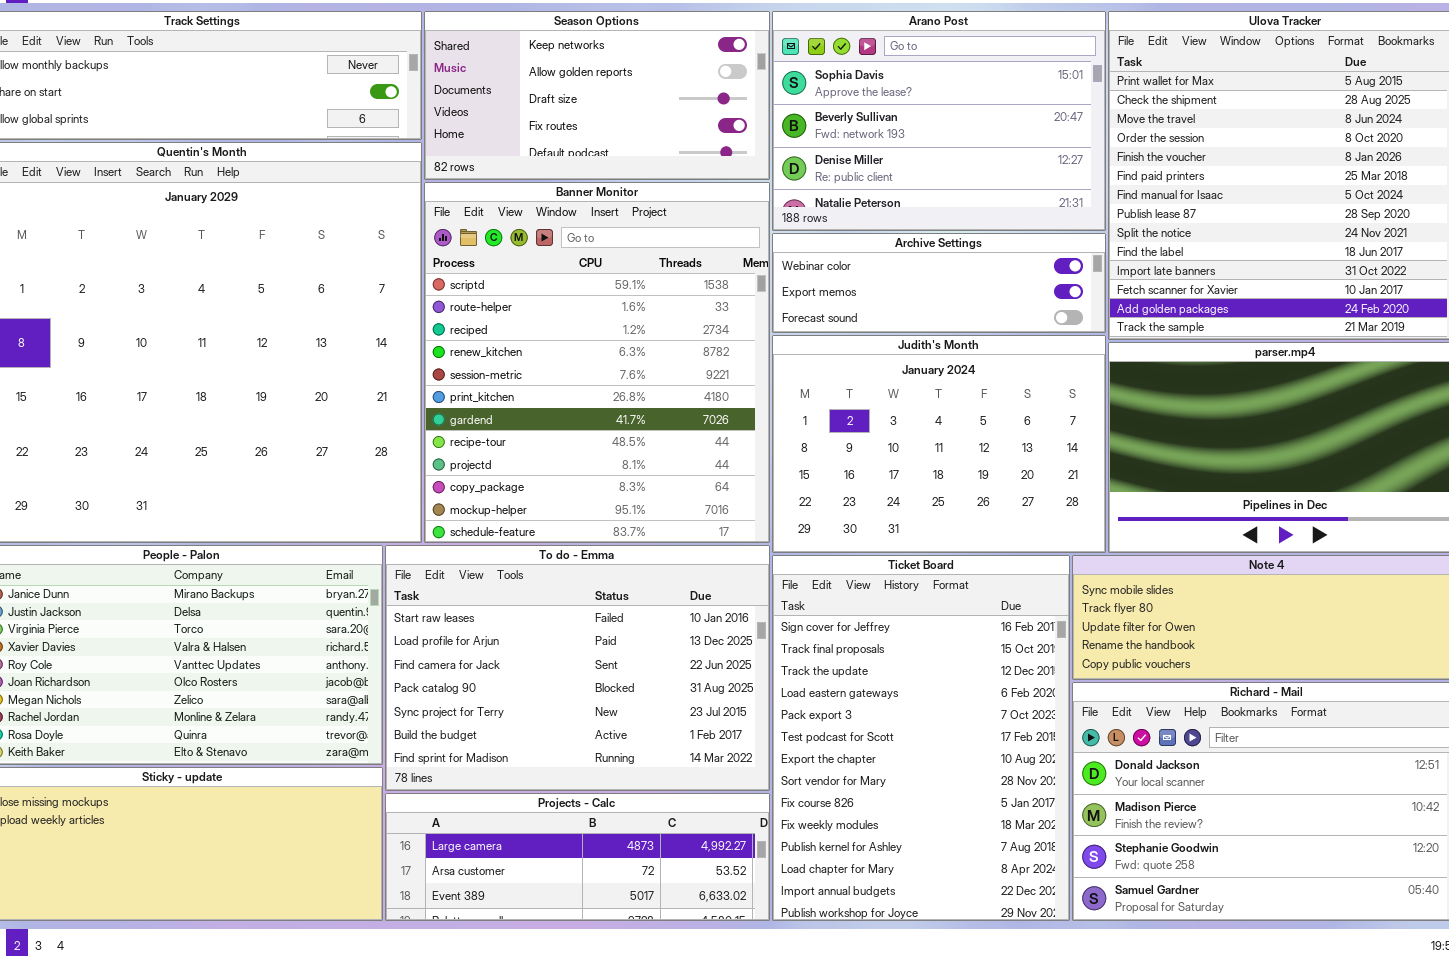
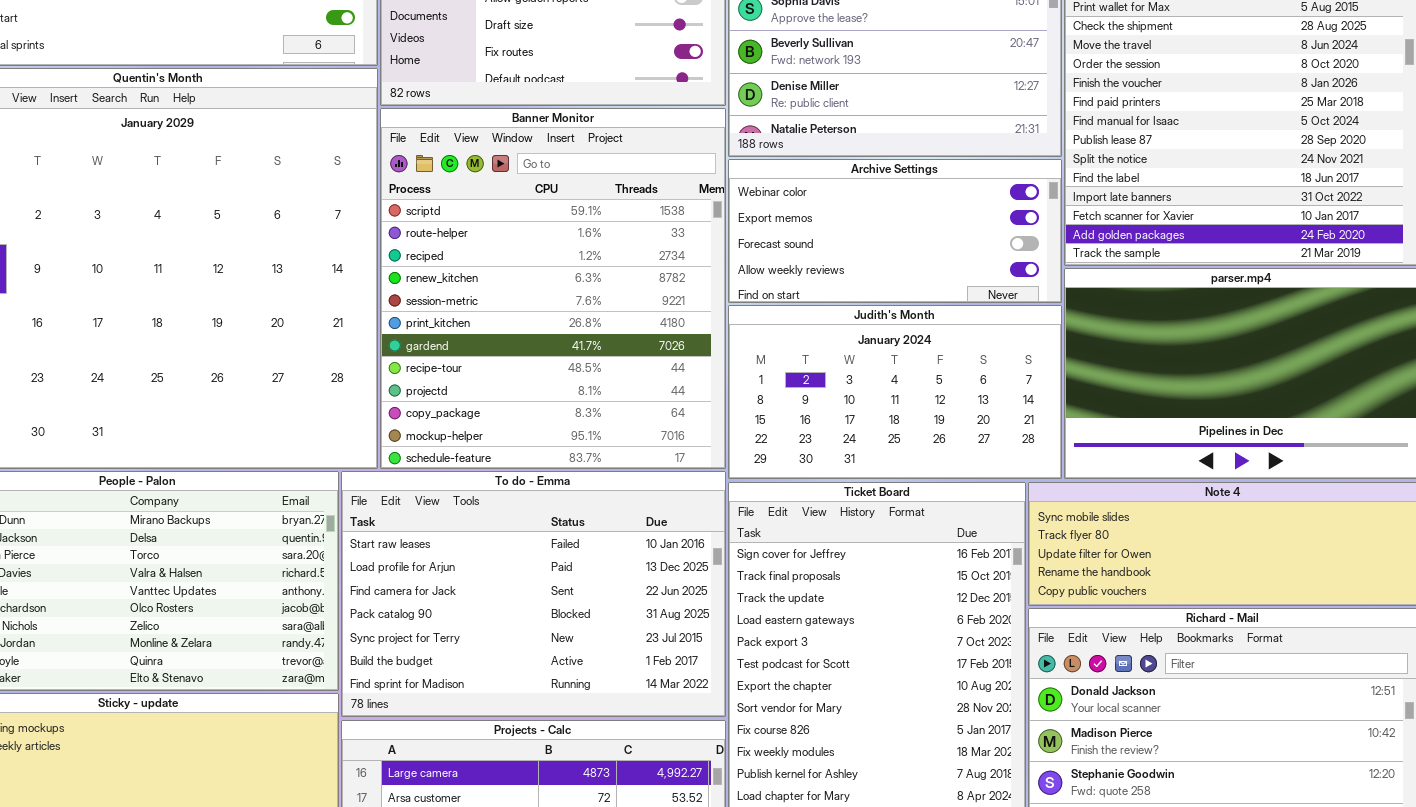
Archive Settings: [772,233,1106,333] -> [728,159,1062,303], resized
Judith's Month: [772,335,1106,553] -> [728,305,1062,479], resized

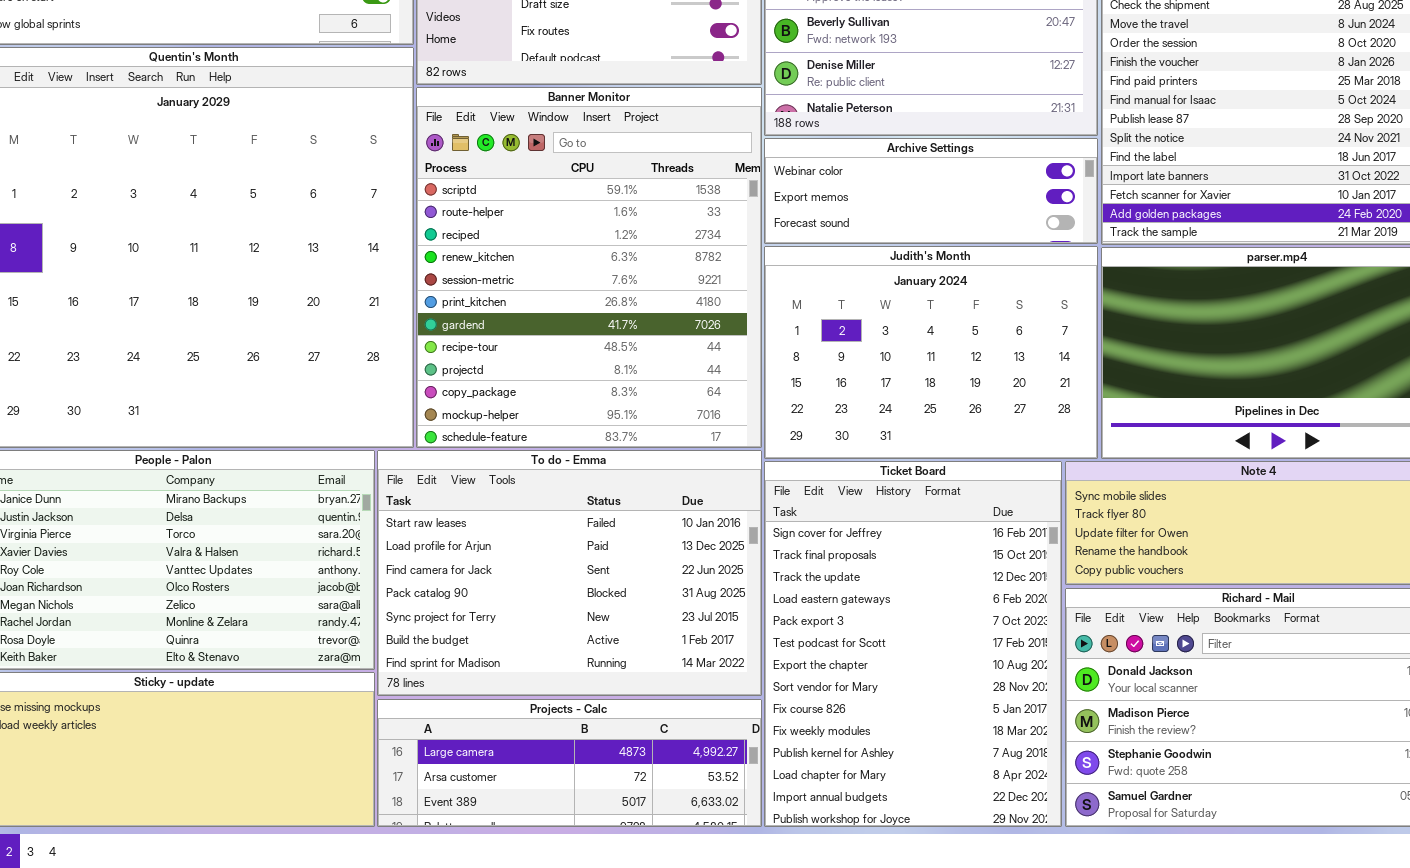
Archive Settings: [728,159,1062,303] -> [764,138,1098,244], resized
Judith's Month: [728,305,1062,479] -> [764,246,1098,459], resized

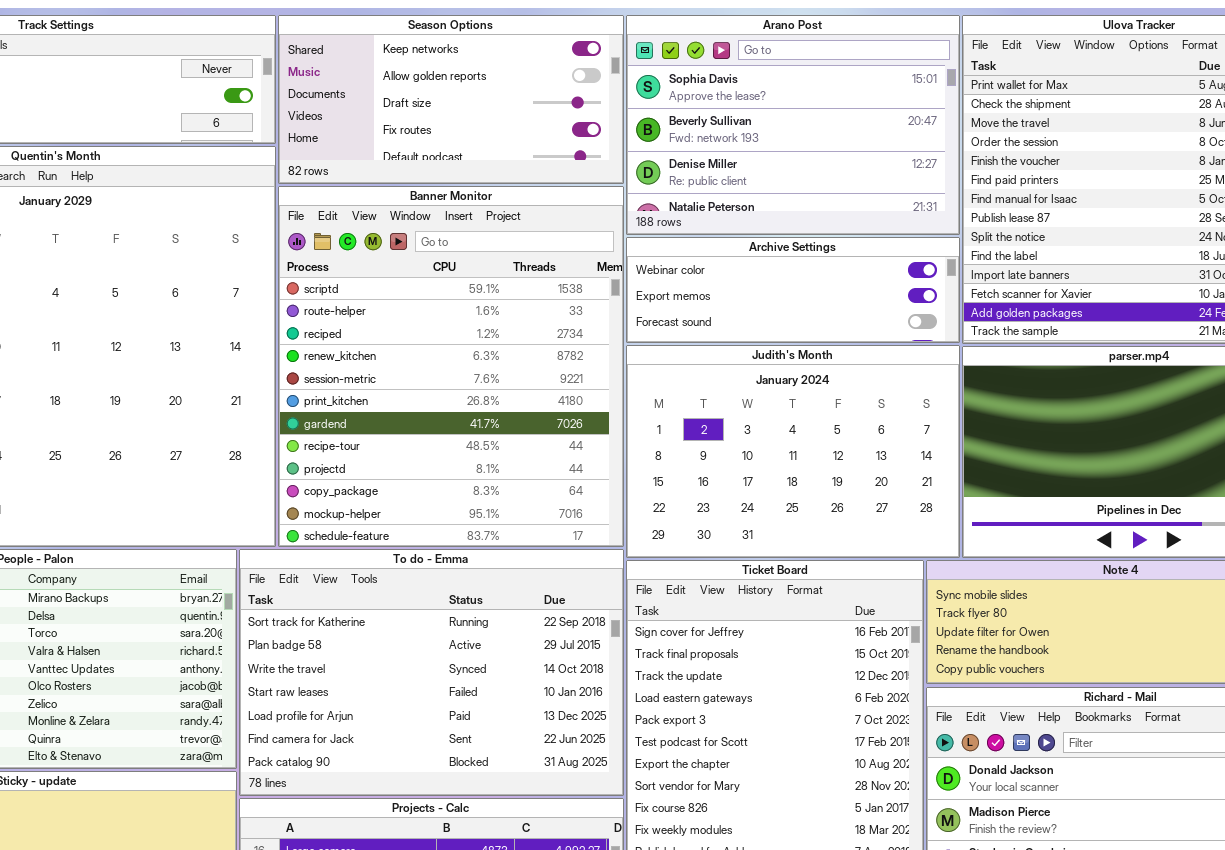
To do - Emma: [377,450,762,696] -> [239,549,624,796], scrolled up 3 rows

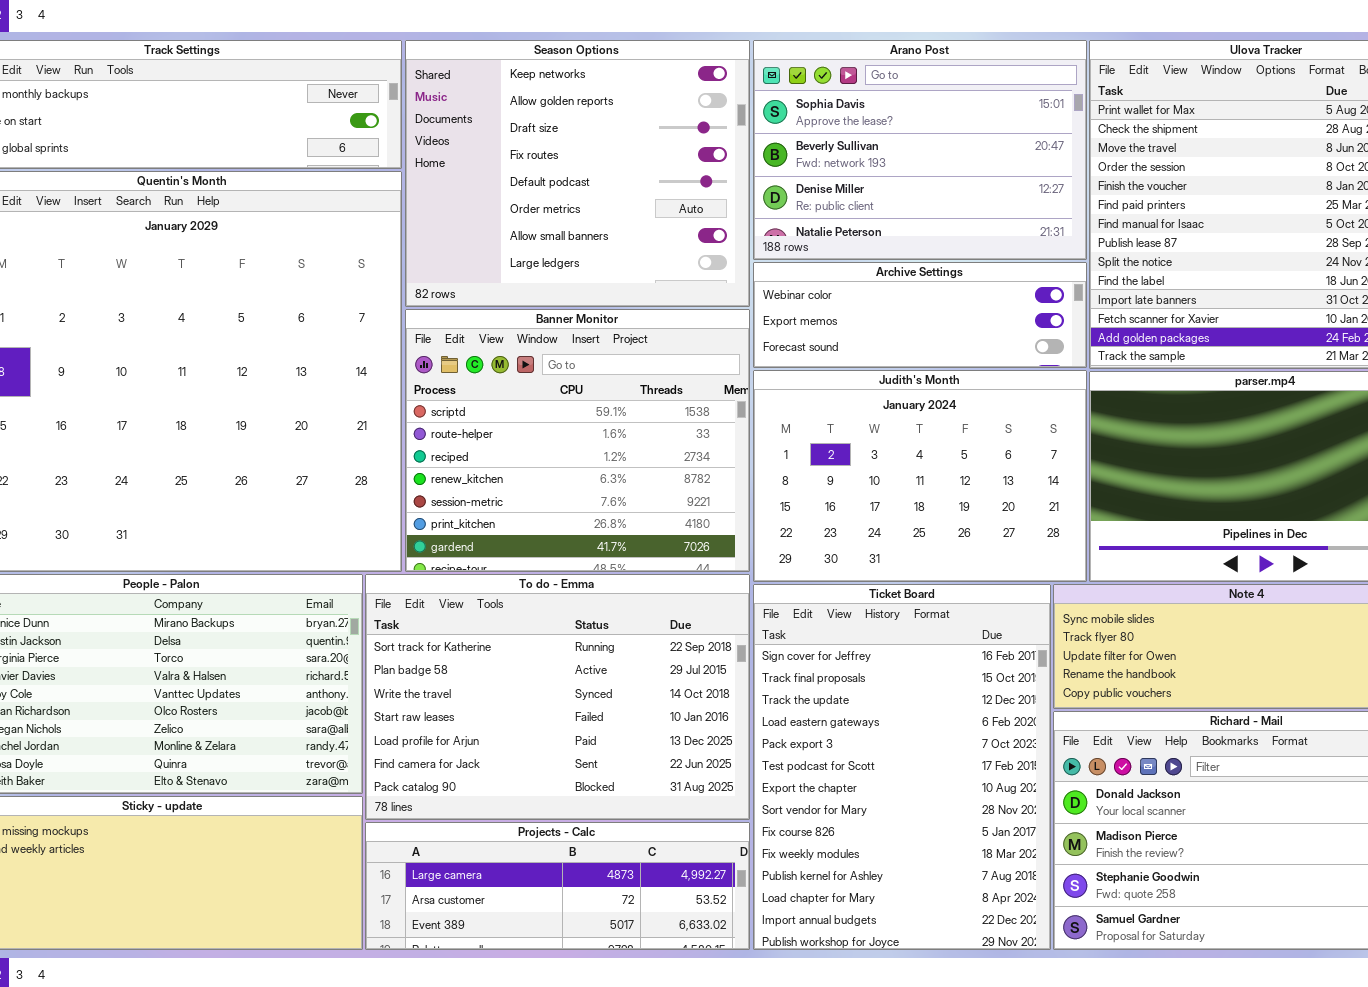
Season Options: [278,15,624,184] -> [405,40,750,307], resized
Banner Monitor: [278,186,624,547] -> [405,309,750,572], resized

